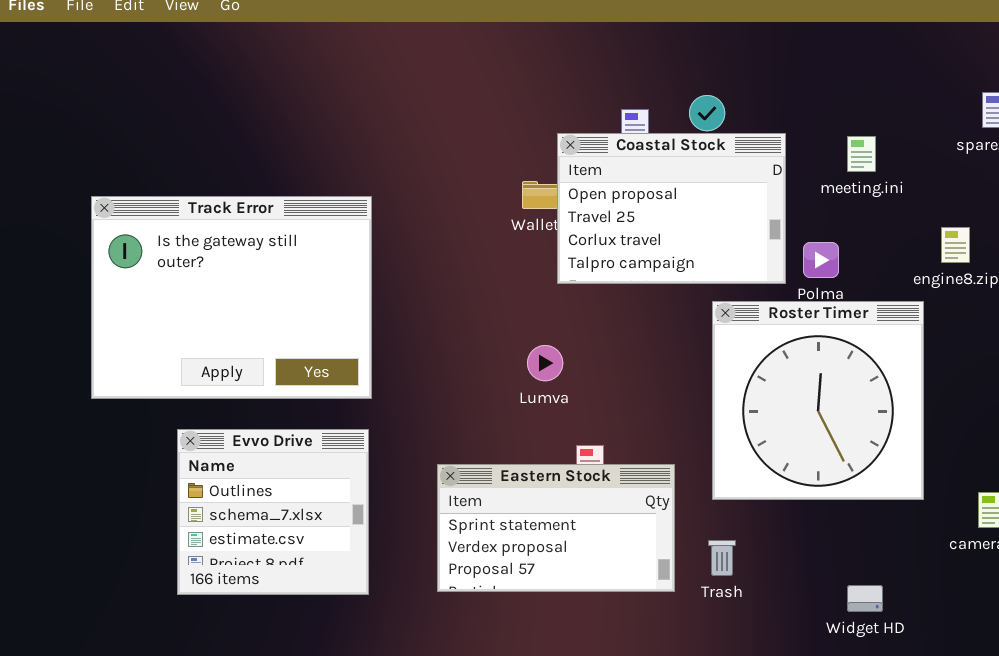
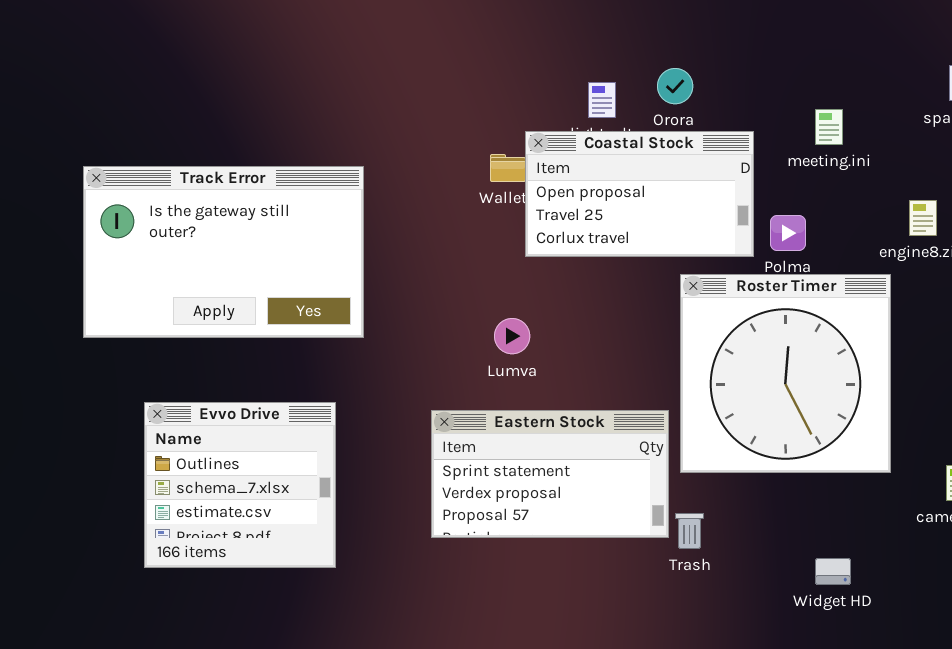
Coastal Stock: [557,133,786,284] -> [525,131,754,257], resized
Track Error: [91,196,372,399] -> [83,166,364,338], moved, resized
Eastern Stock: [437,464,675,592] -> [431,410,669,538], moved

